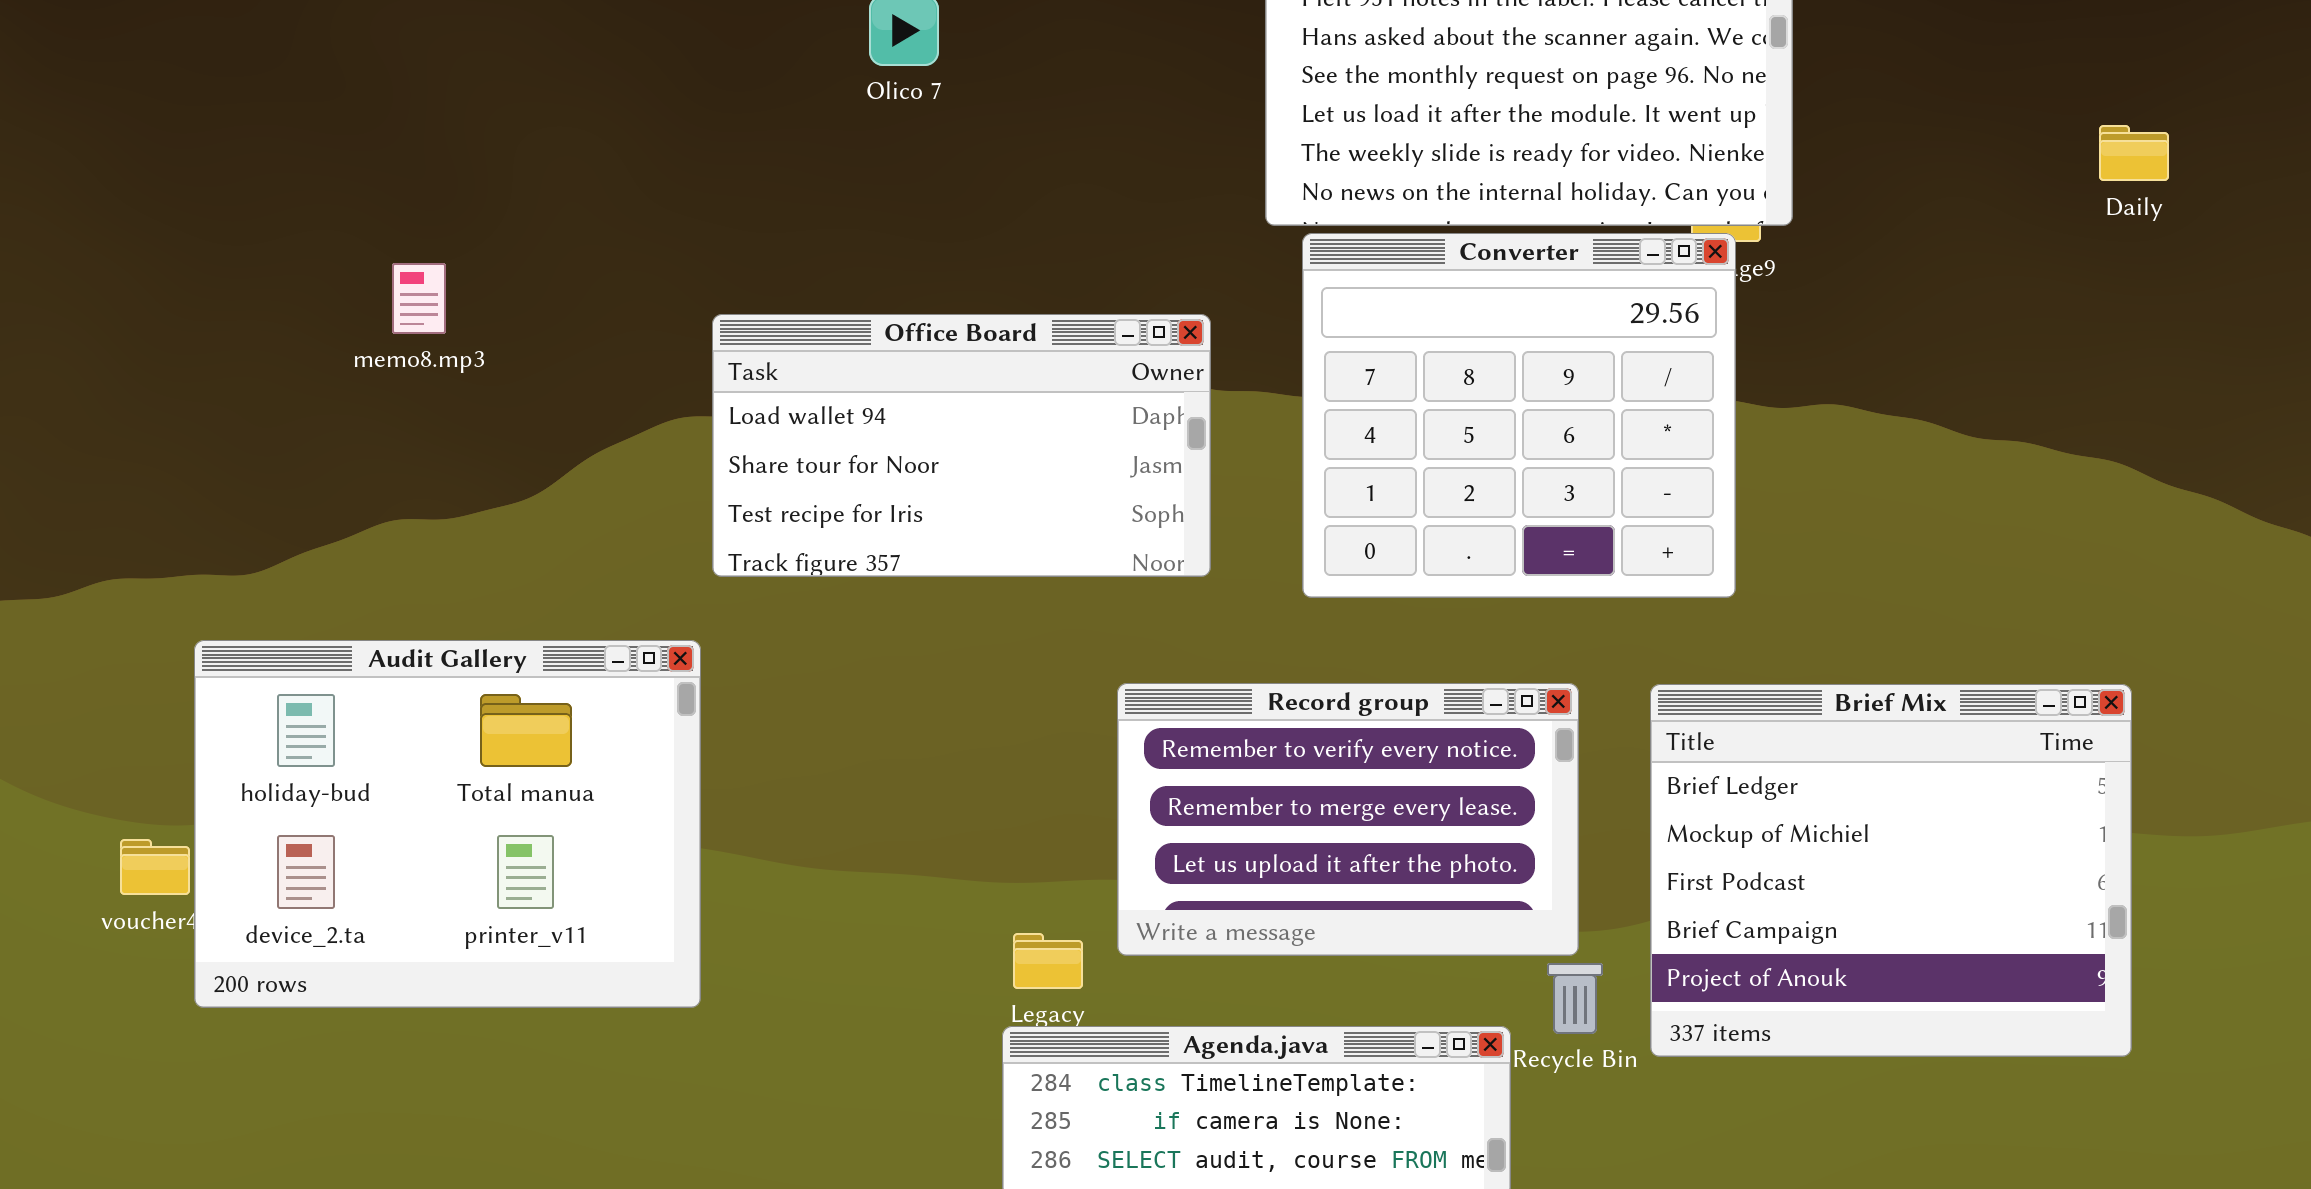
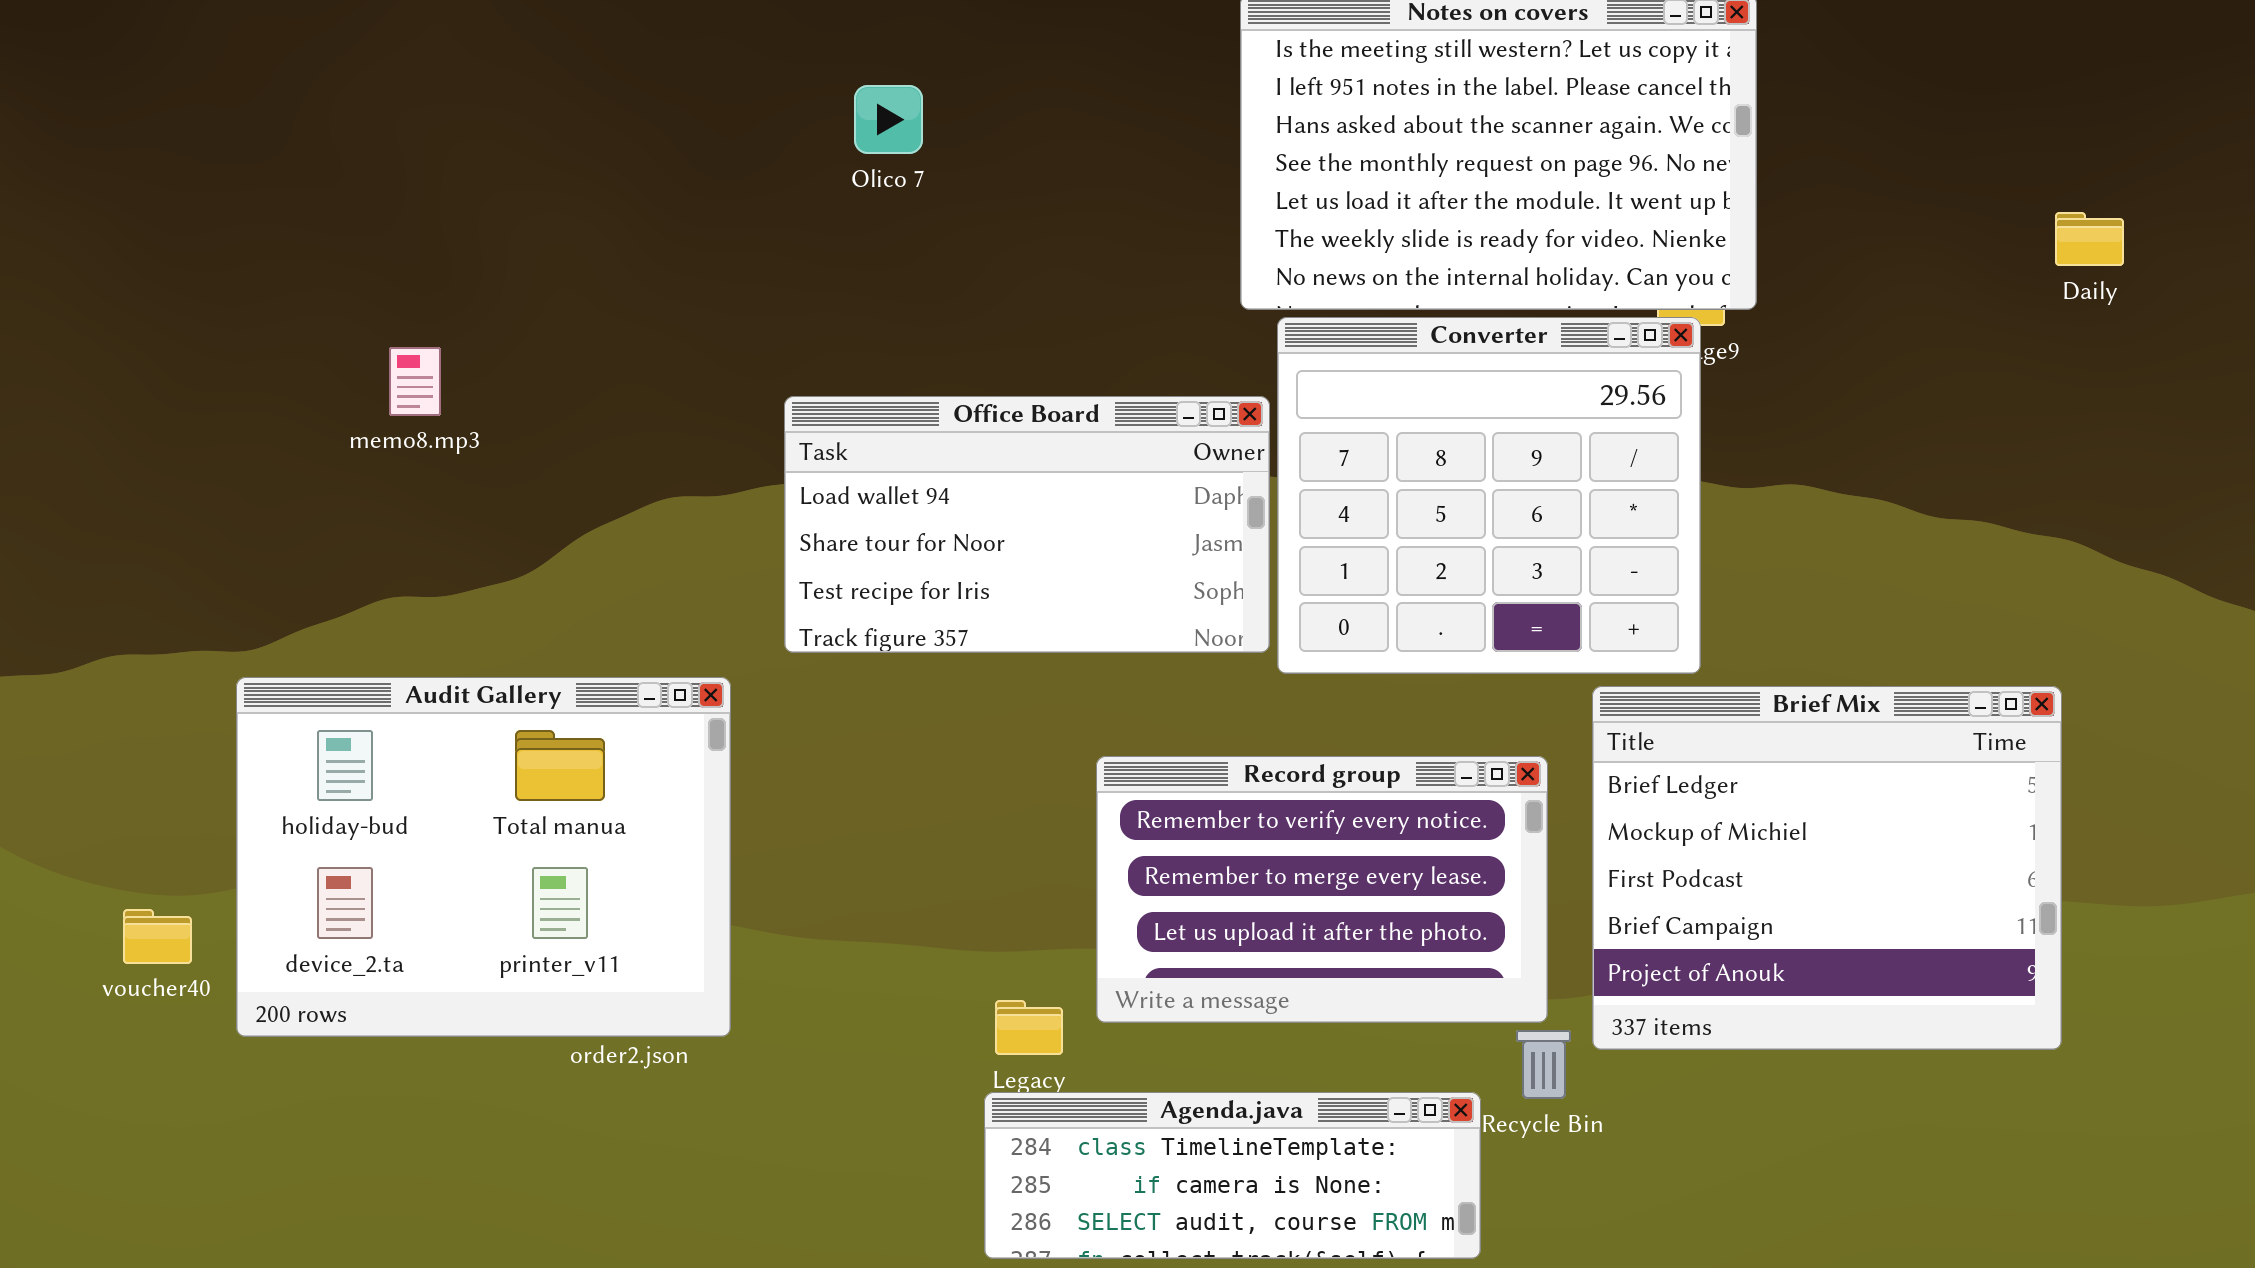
Office Board: [712,314,1211,577] -> [784,396,1270,653], moved
Audit Gallery: [194,640,701,1008] -> [236,677,731,1037], moved
Brief Mix: [1650,684,2132,1057] -> [1592,686,2062,1050], moved

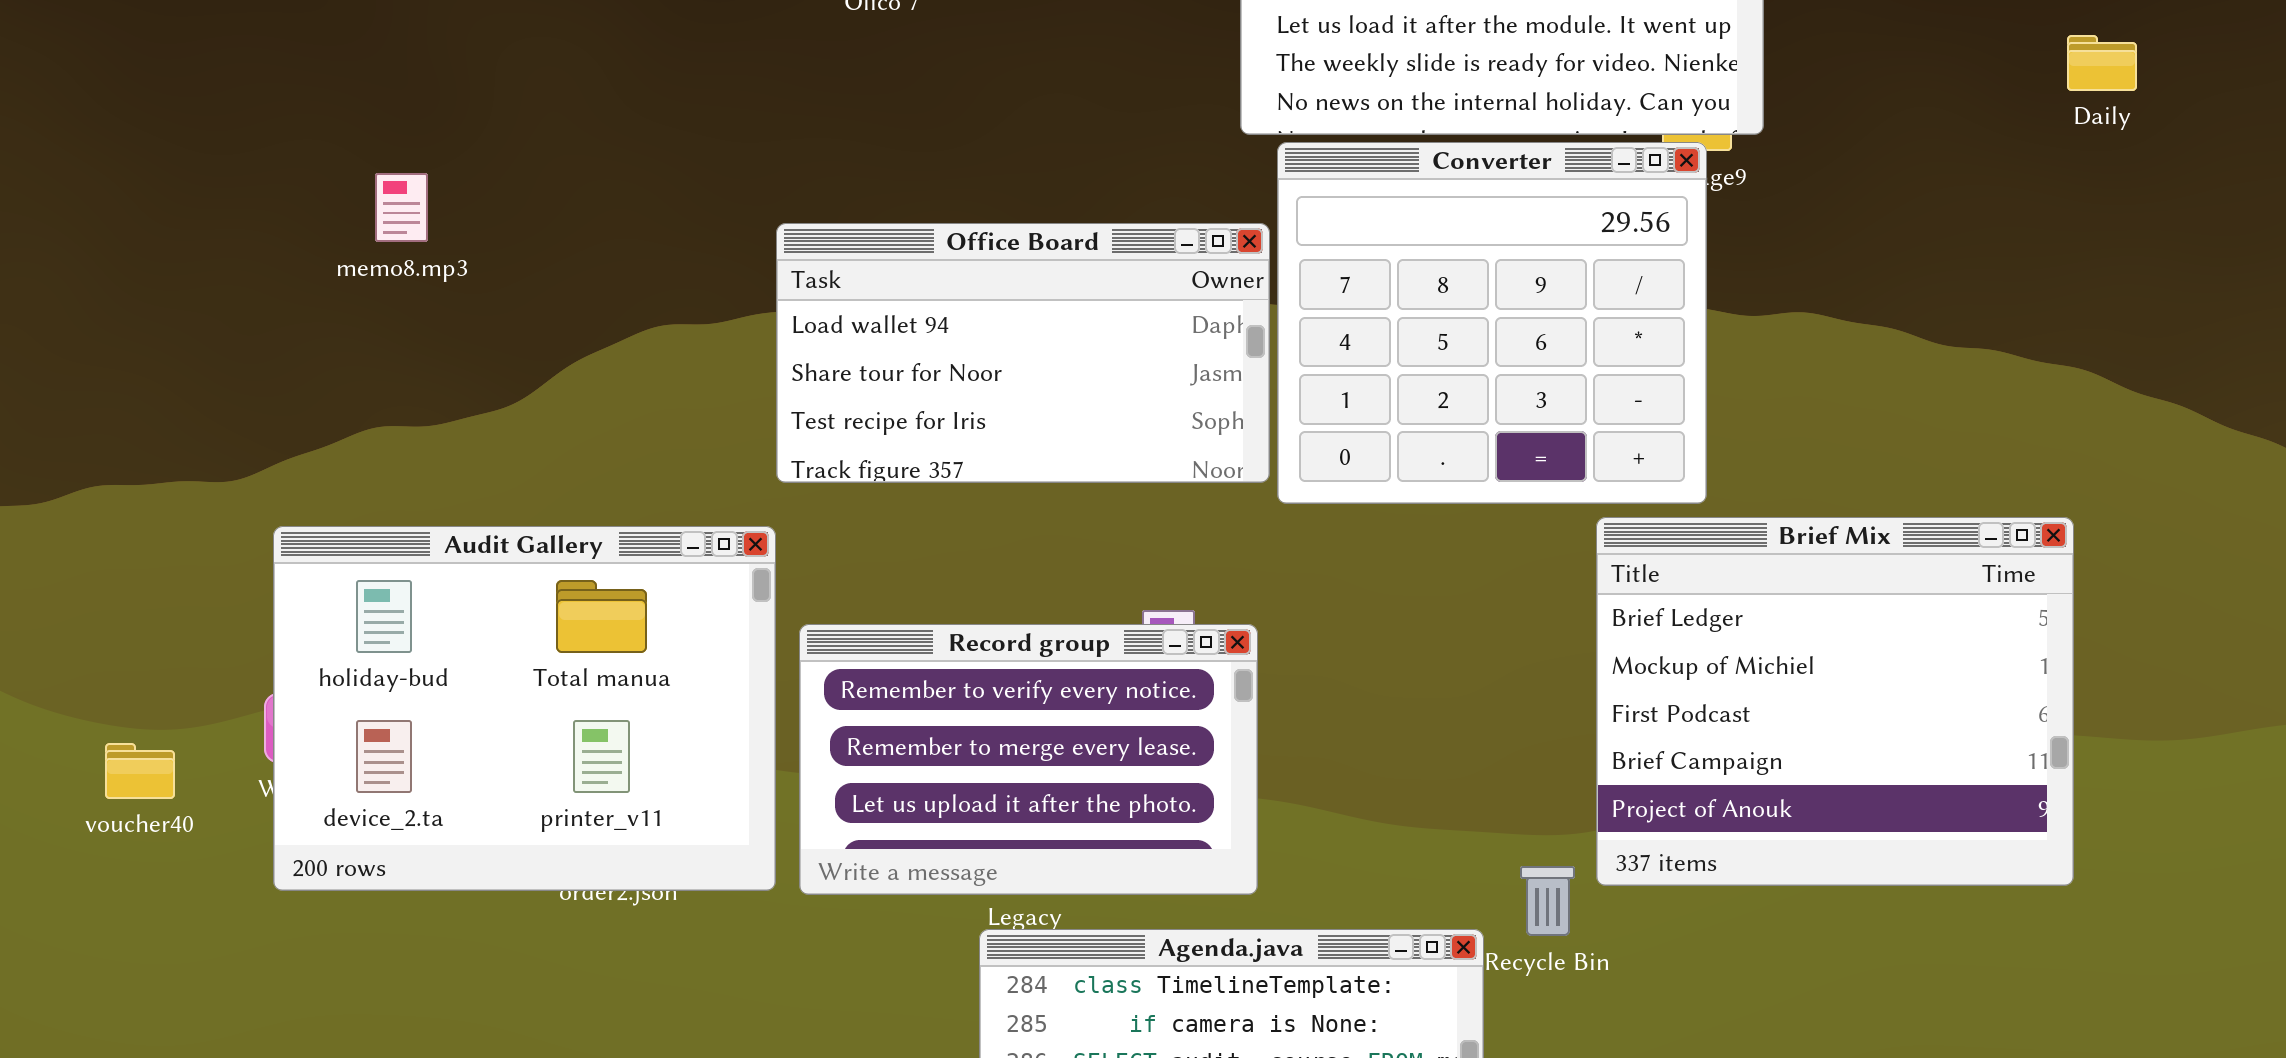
Audit Gallery: [236,677,731,1037] -> [273,526,776,891], moved
Record group: [1096,756,1548,1023] -> [799,624,1258,895], moved

